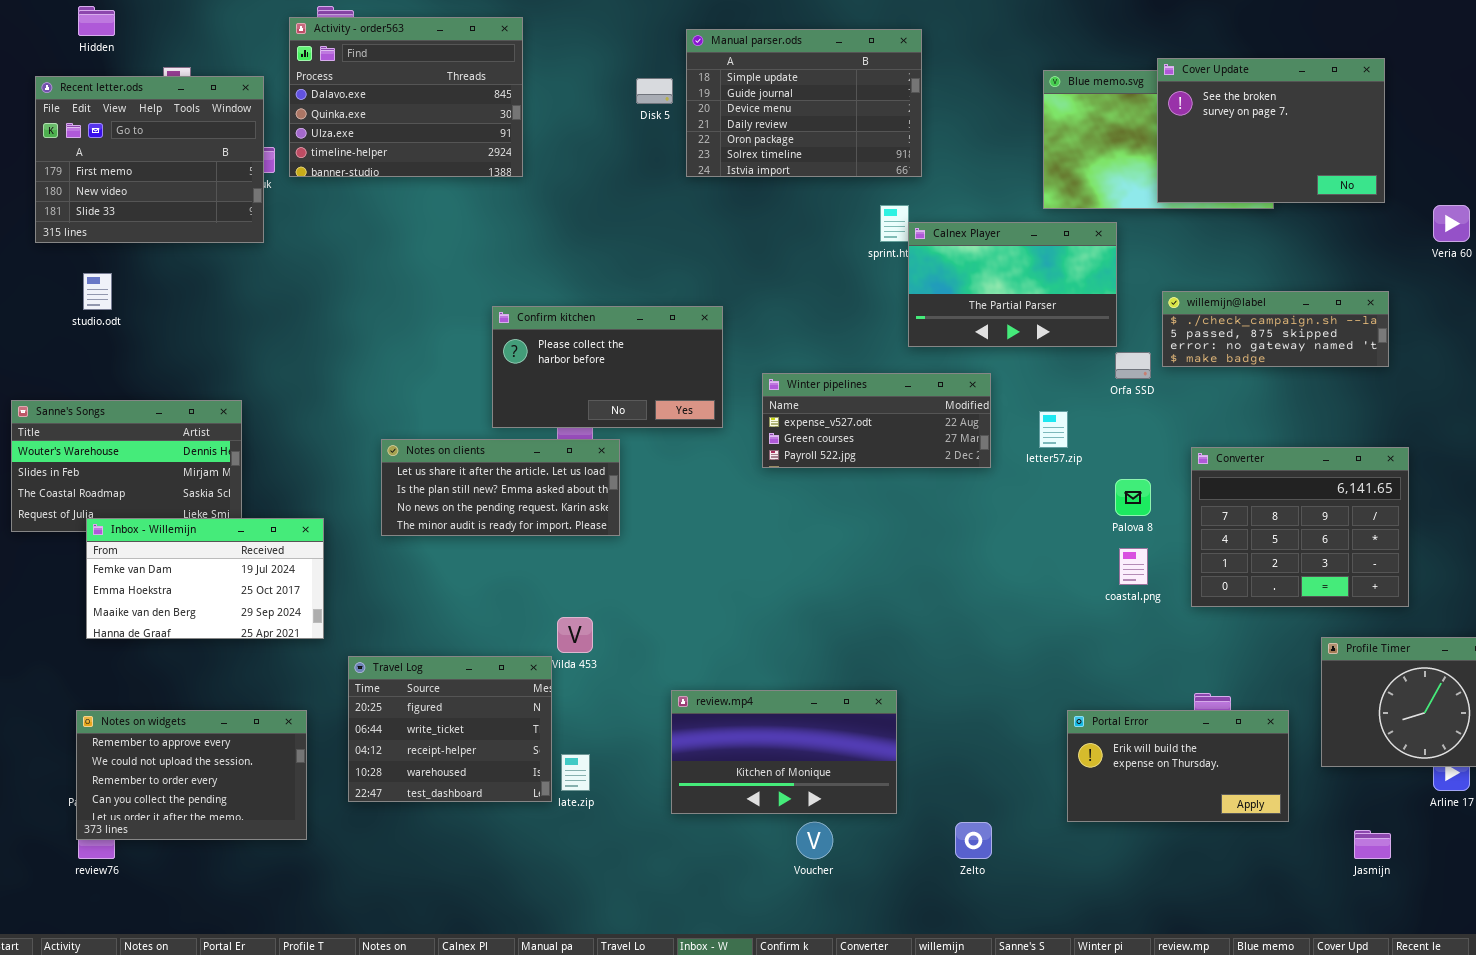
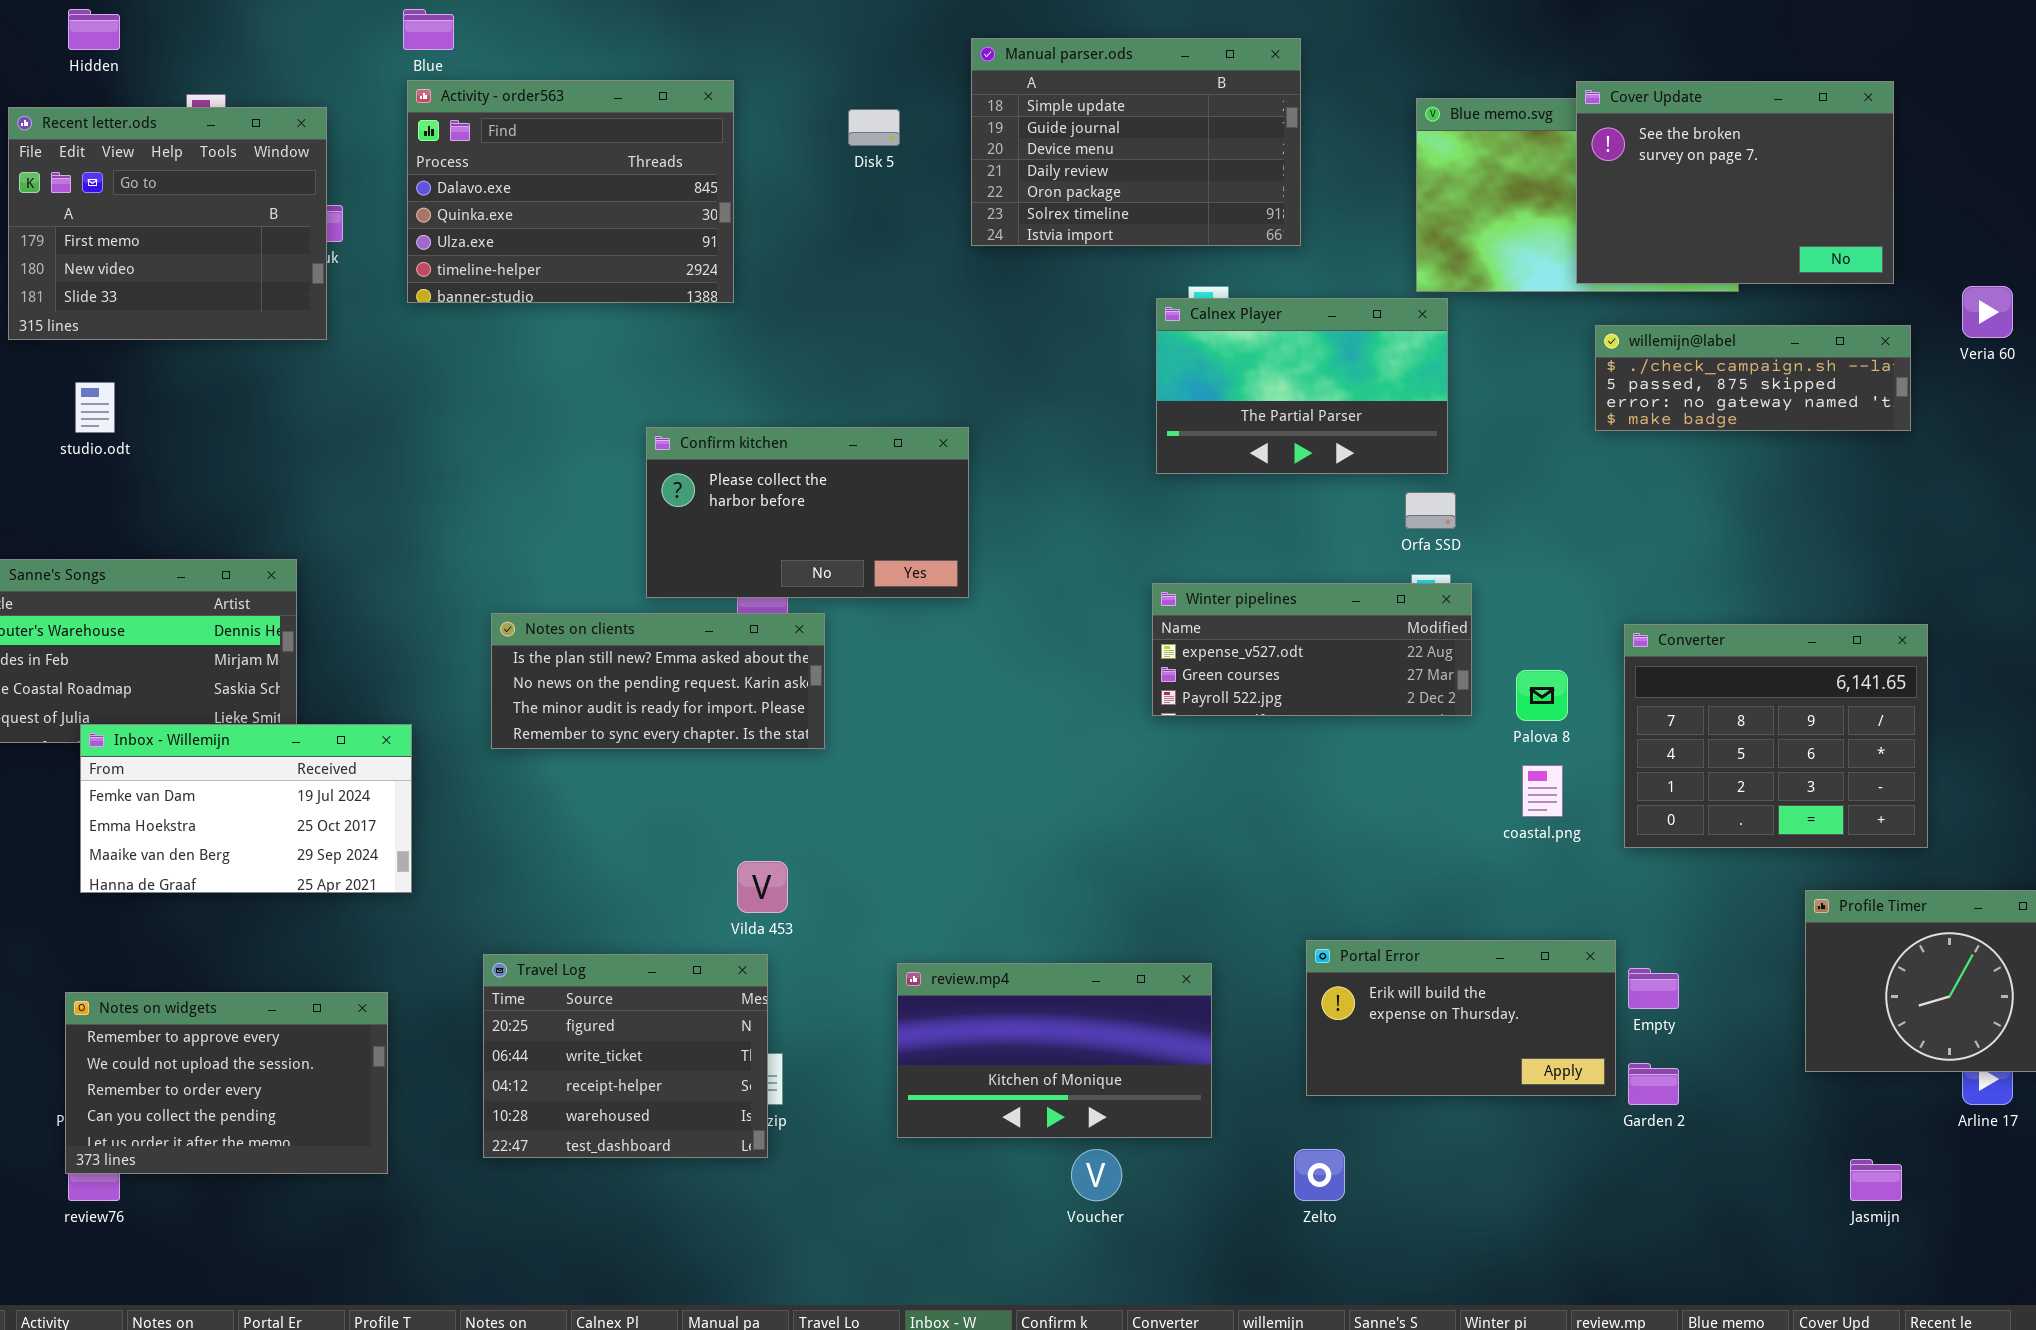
Activity - order563: [289,17,523,177] -> [407,80,734,303], moved
Manual parser.ods: [686,29,922,177] -> [971,38,1301,246], moved
Calnex Player: [908,222,1117,347] -> [1156,298,1448,474], moved
willemijn@label: [1162,291,1389,367] -> [1595,325,1911,431], moved
Orfa SSD: [1115,352,1151,379] -> [1405,492,1456,529], moved
Winter pipelines: [762,373,991,468] -> [1152,583,1472,716], moved
Notes on clients: [381,439,620,536] -> [491,613,825,749], scrolled down 1 row
Travel Log: [348,656,552,802] -> [483,954,768,1158], moved
Portal Error: [1067,710,1289,822] -> [1306,940,1616,1096], moved

